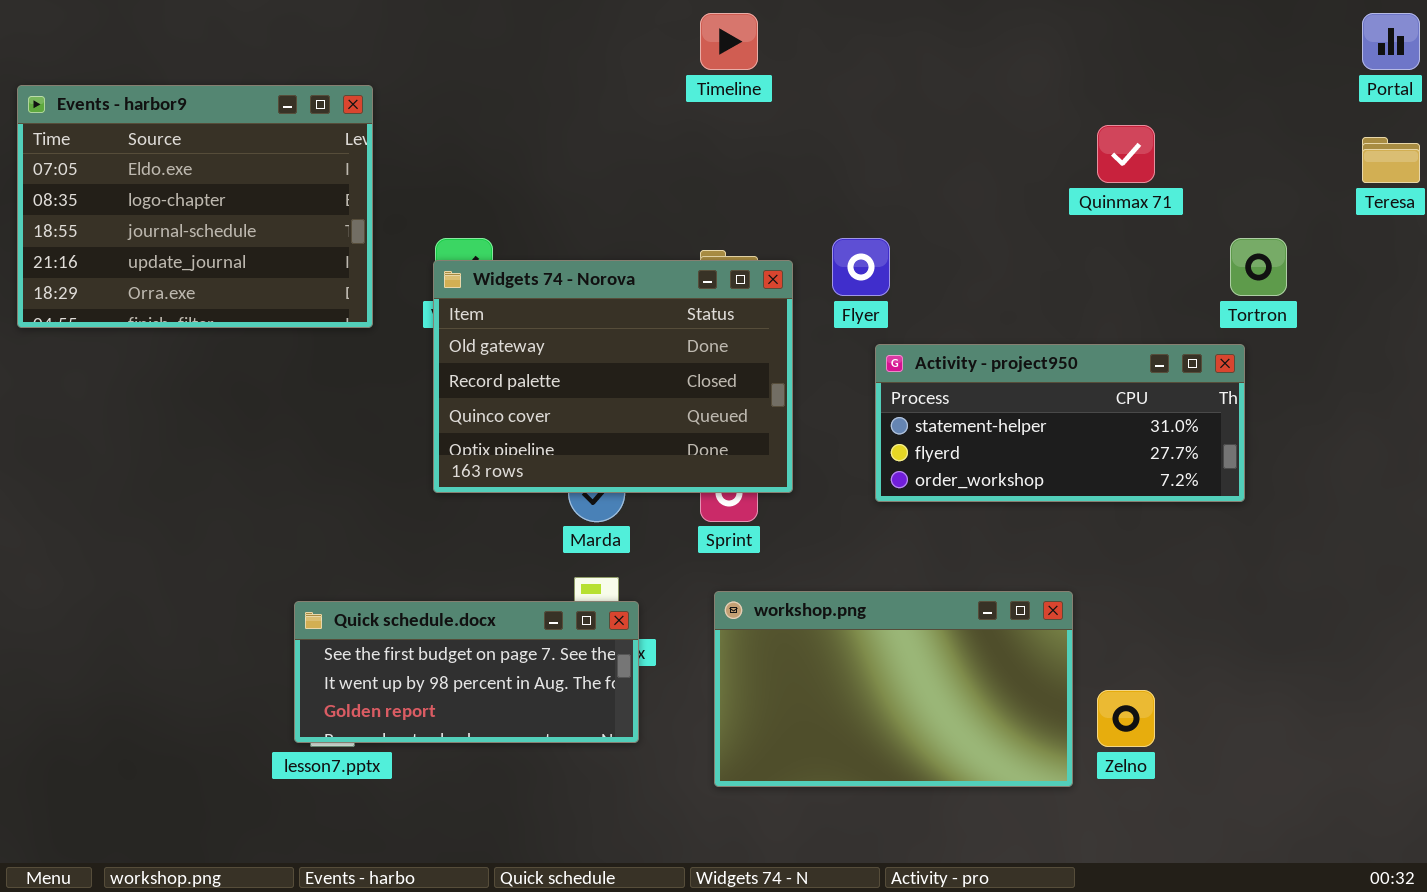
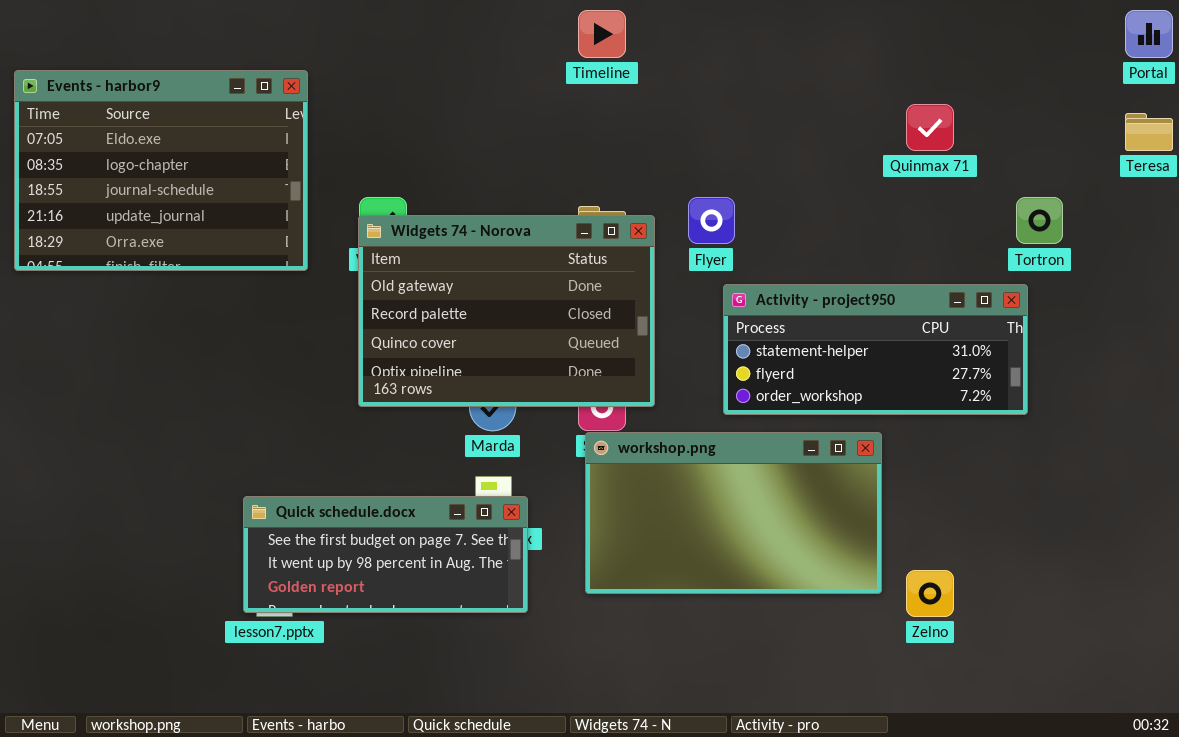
workshop.png: [714,591,1073,787] -> [585,432,882,594], moved

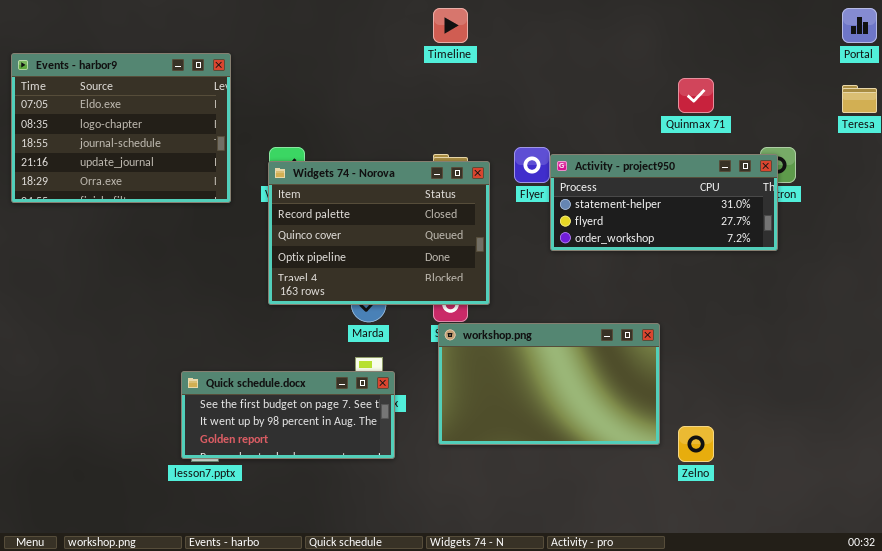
Widgets 74 - Norova: [358,215,655,407] -> [268,161,490,305], scrolled down 1 row
Activity - project950: [723,284,1028,415] -> [550,154,778,251], moved

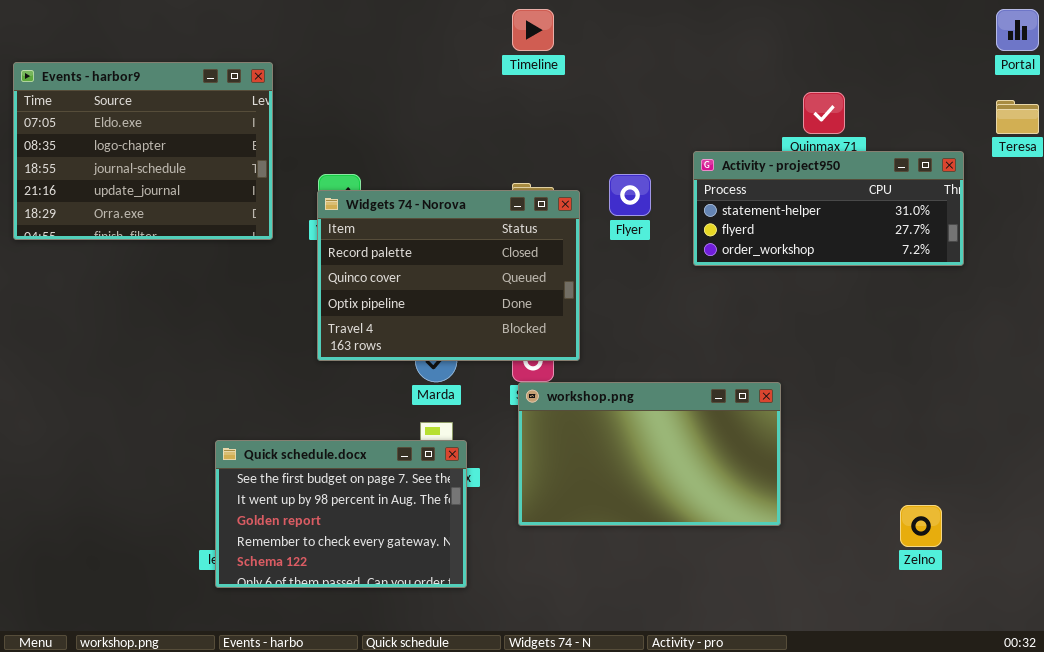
Activity - project950: [550,154,778,251] -> [693,151,964,266], moved
Quick schedule.docx: [181,371,395,459] -> [215,440,467,588], resized
Zelno: [678,426,714,462] -> [900,505,942,547], moved

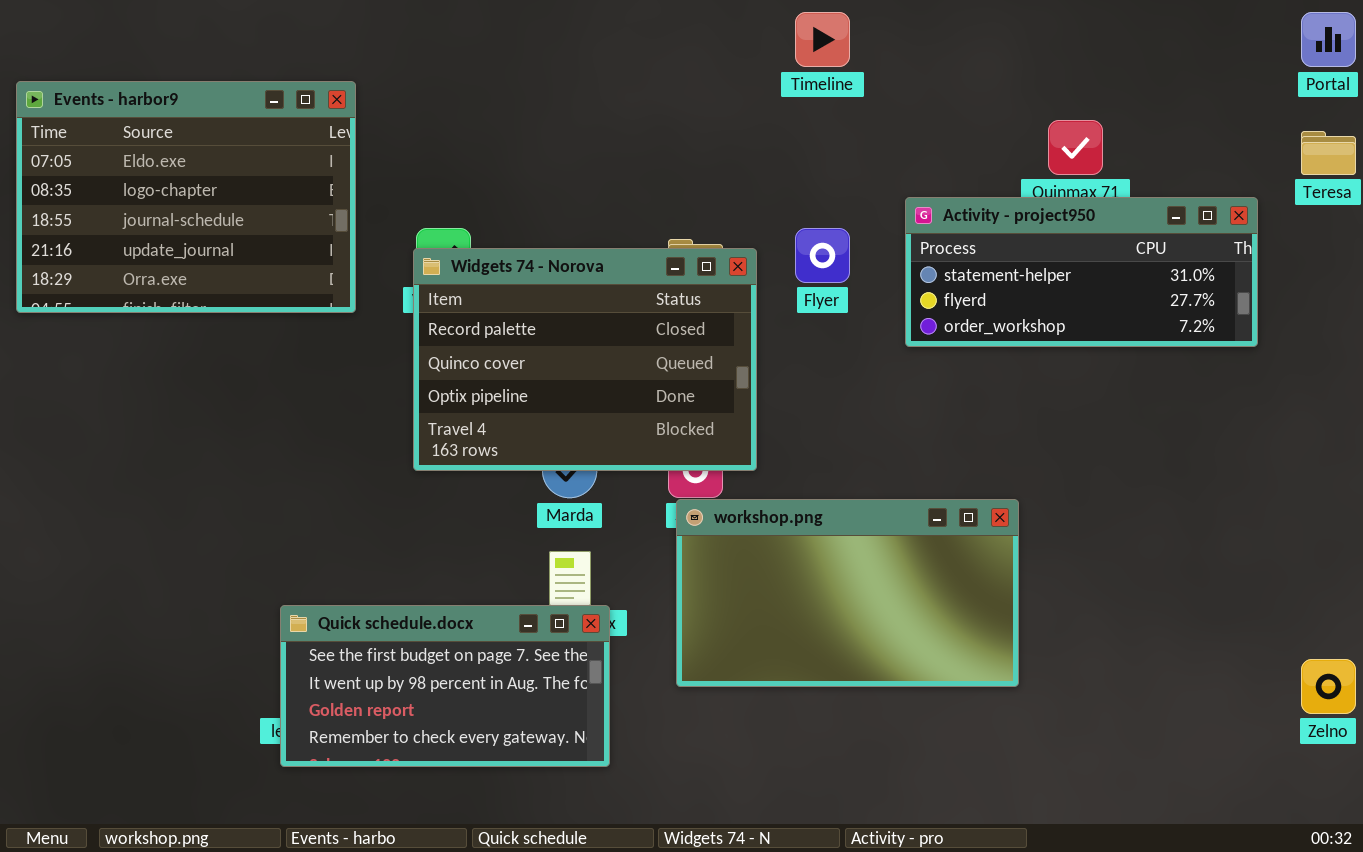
Timeline: [512,9,554,51] -> [795,12,850,67], moved
Quick schedule.docx: [215,440,467,588] -> [280,605,610,767], resized
Zelno: [900,505,942,547] -> [1301,659,1356,714], moved

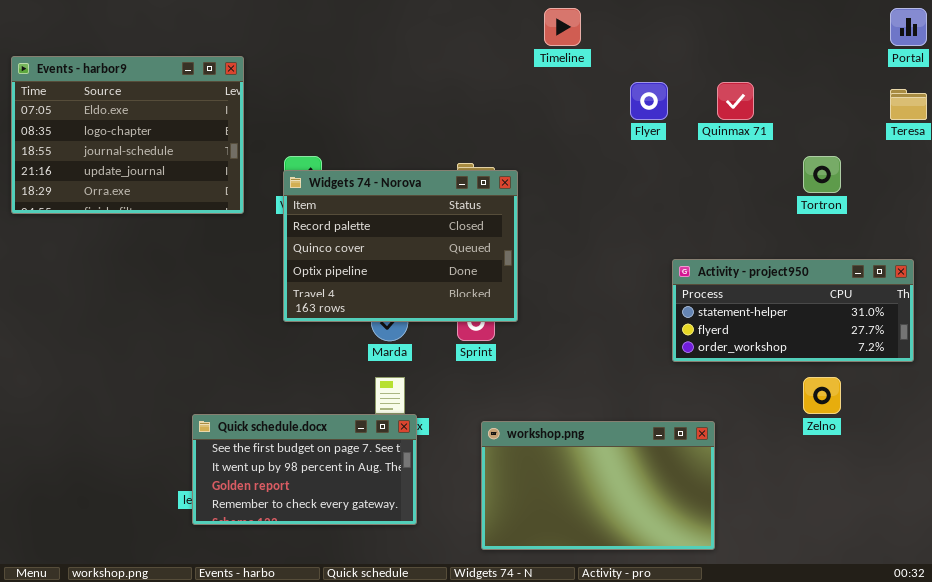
Activity - project950: [905,197,1258,347] -> [672,259,914,362], moved
Flyer: [795,228,850,283] -> [630,82,668,120], moved
workshop.png: [676,499,1019,687] -> [481,421,715,550], moved
Zelno: [1301,659,1356,714] -> [803,377,841,414], moved

